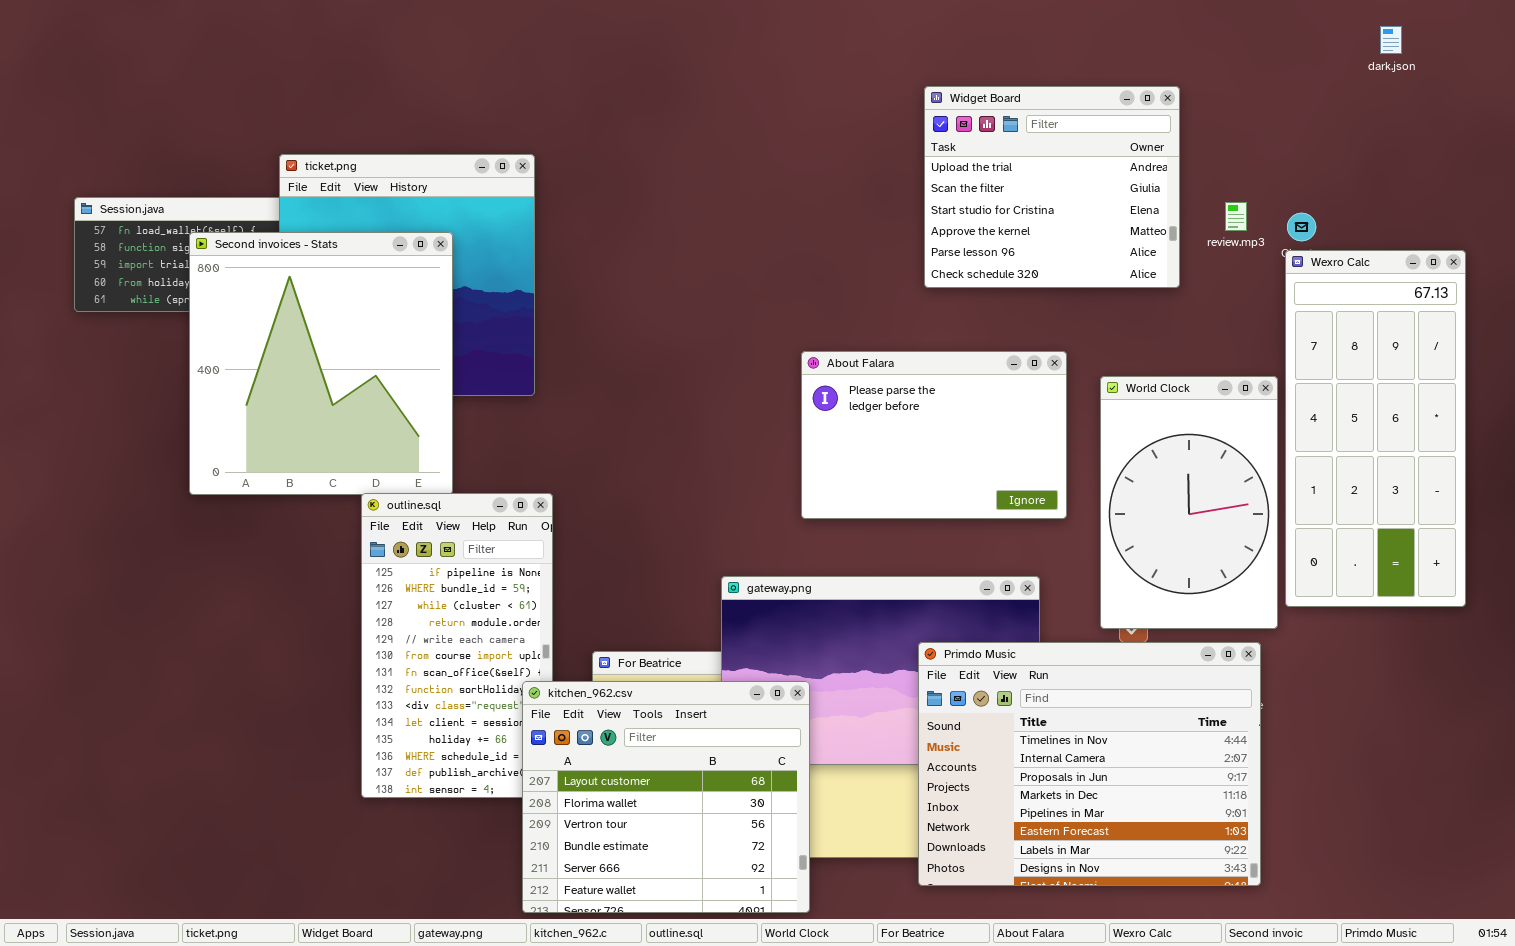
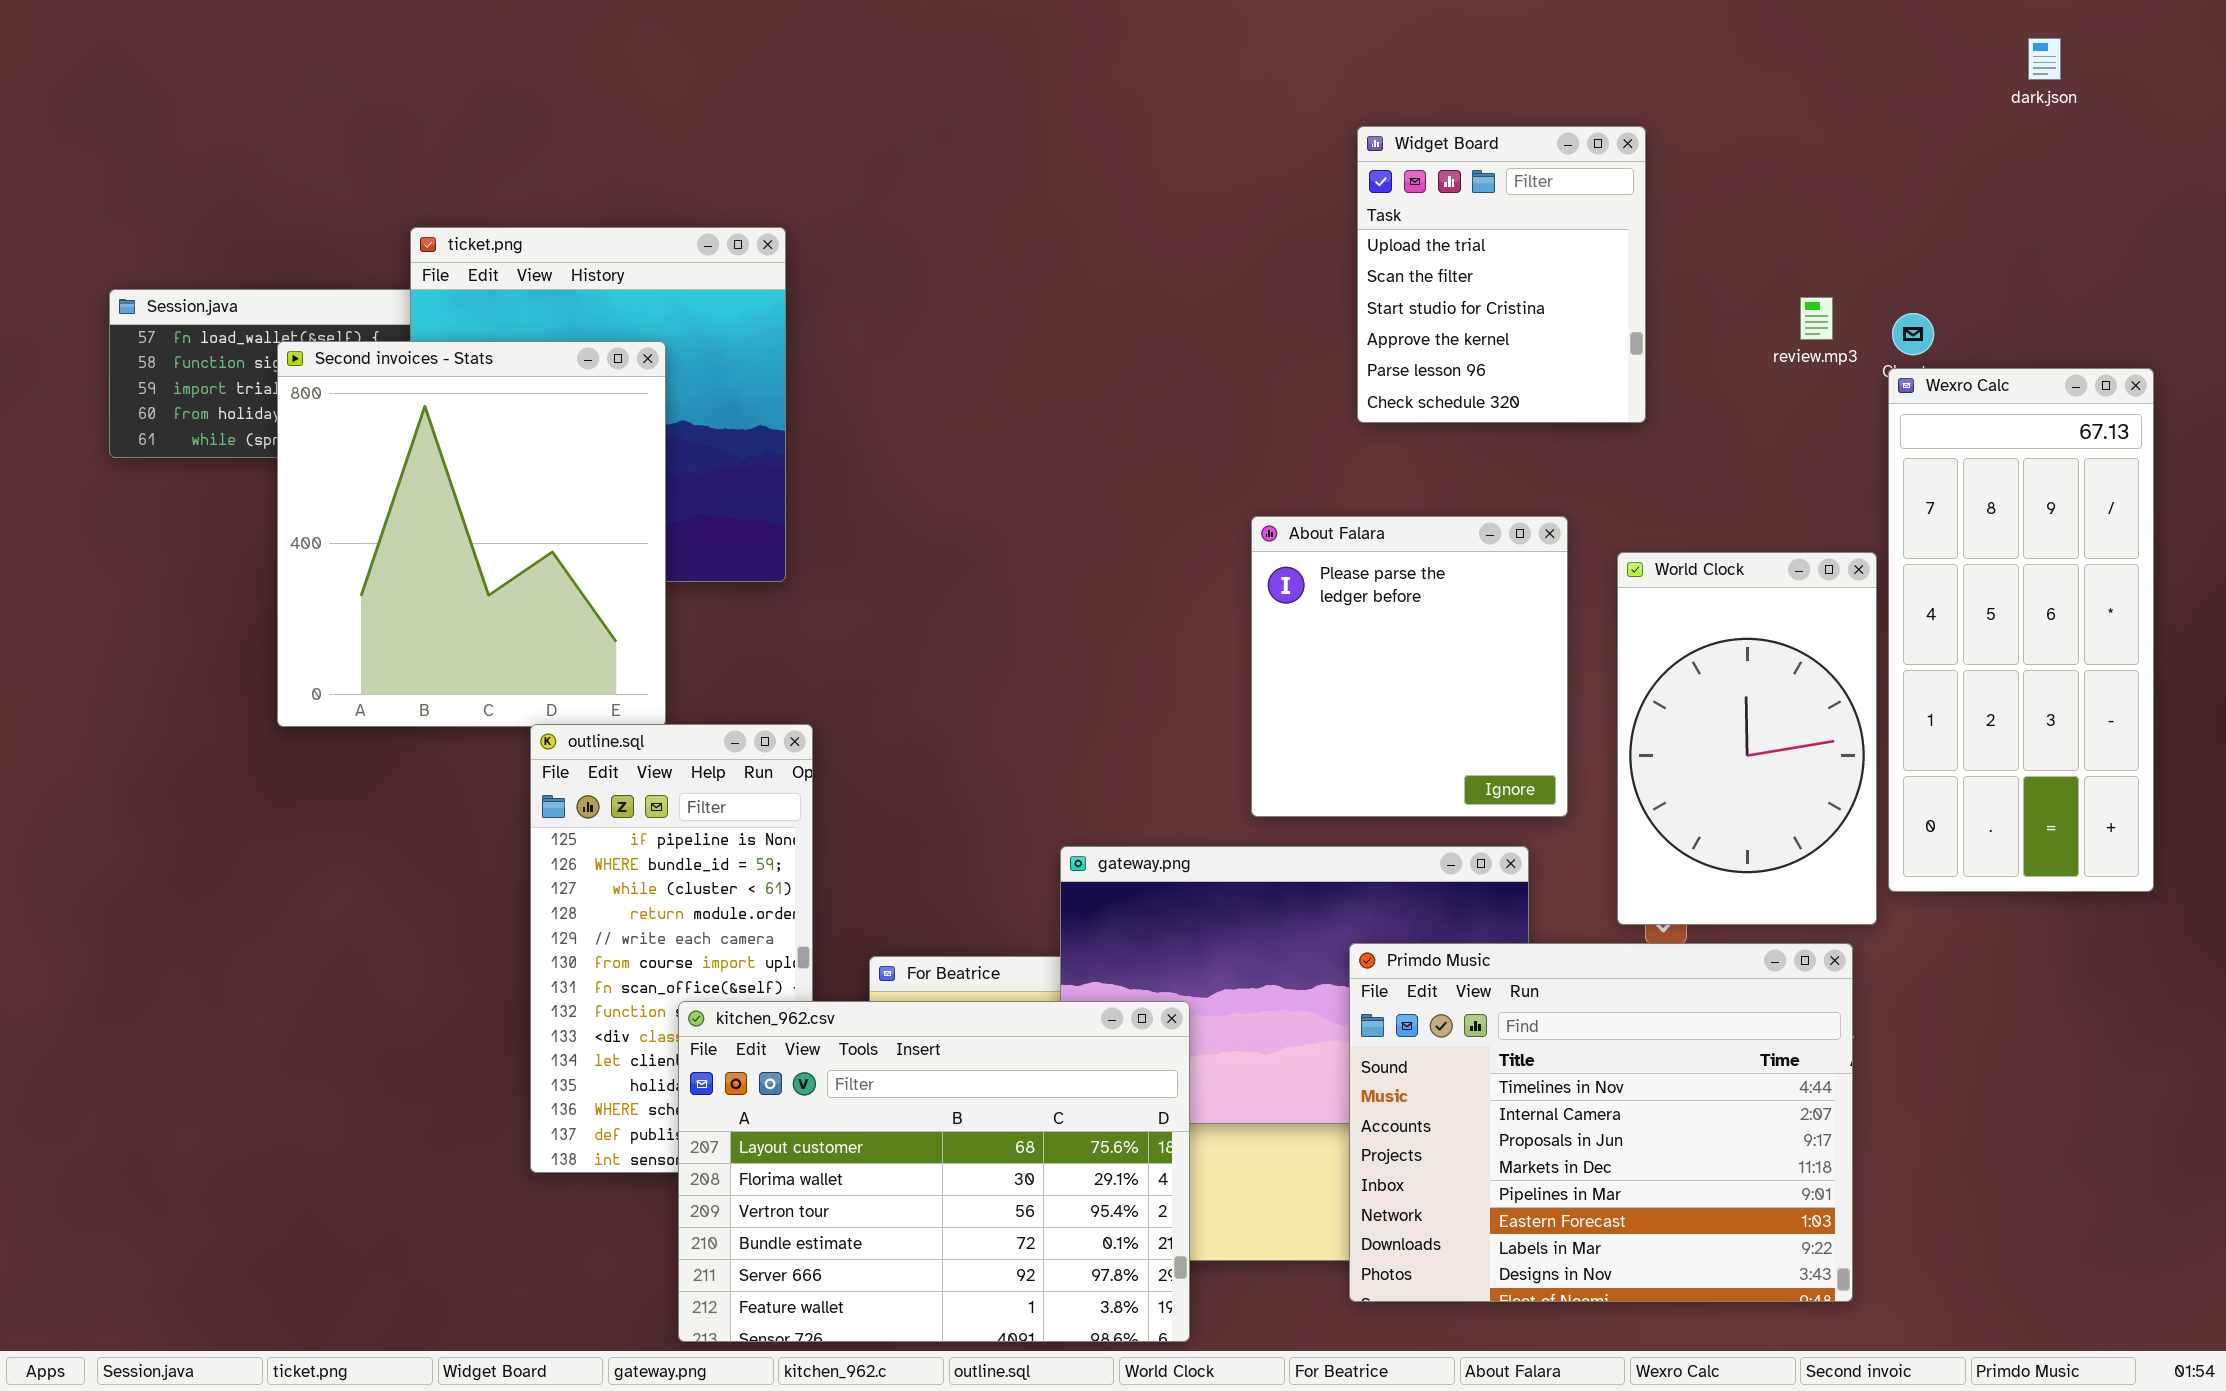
Widget Board: [924,86,1180,288] -> [1357,126,1646,423], resized
About Falara: [801,351,1067,519] -> [1251,516,1568,817], resized
kitchen_962.csv: [522,681,810,913] -> [678,1001,1190,1342], resized

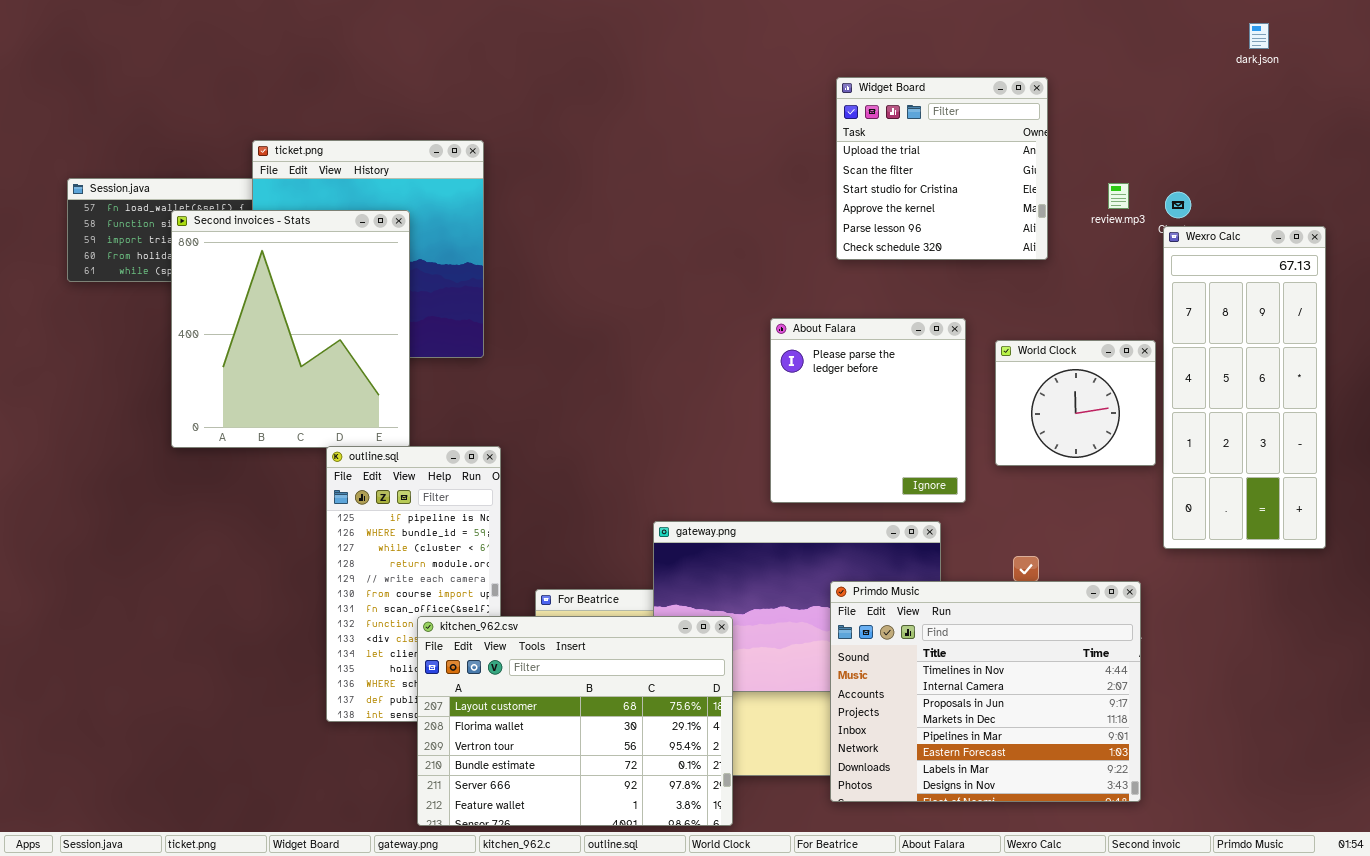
Widget Board: [1357,126,1646,423] -> [836,77,1048,260], resized
World Clock: [1617,552,1877,925] -> [995,340,1156,466], resized

